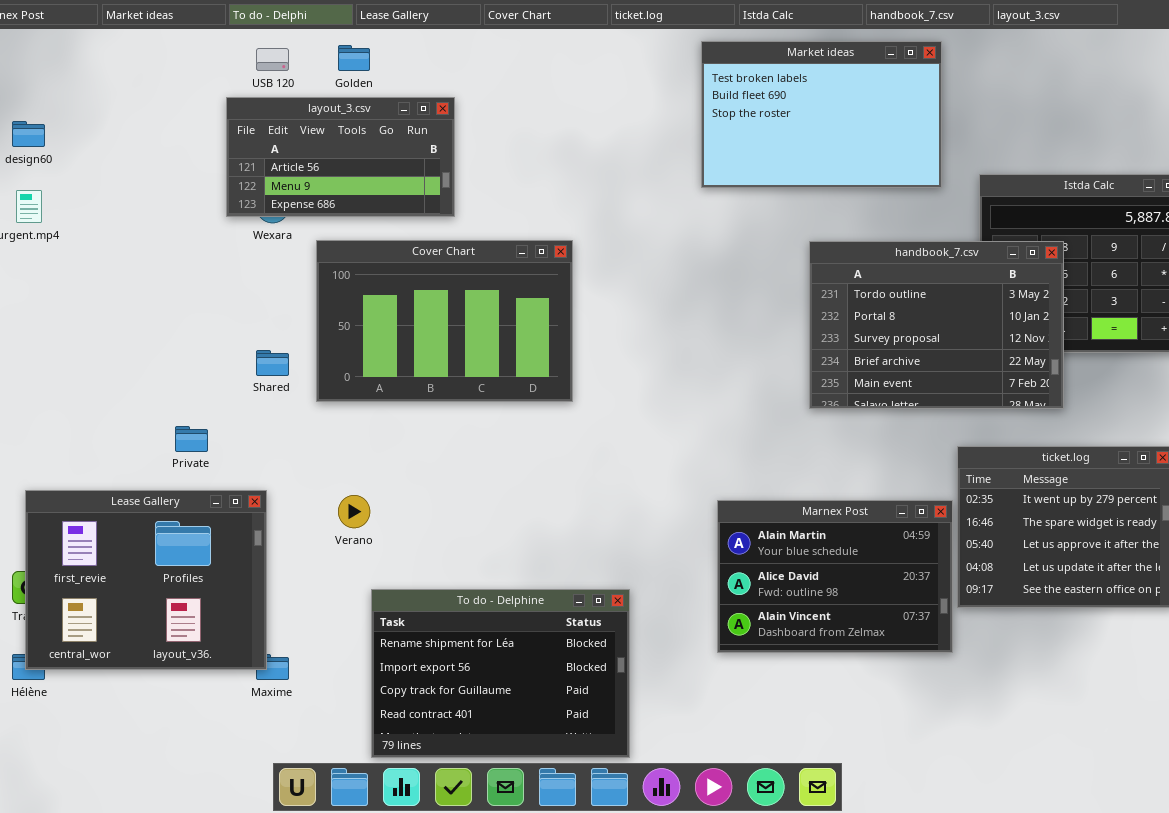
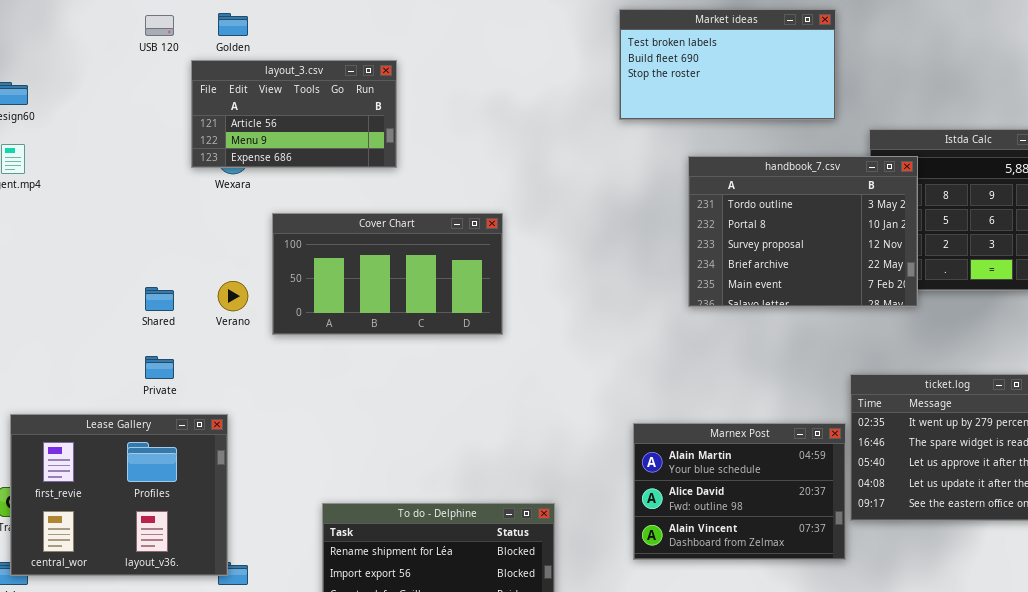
Market ideas: [701,41,942,188] -> [619,9,836,120], resized
Golden: [338,45,370,71] -> [218,13,248,36], moved
USB 120: [256,48,289,71] -> [145,15,174,36], moved
Cover Chart: [316,240,573,402] -> [272,213,503,335], resized
handbook_7.csv: [809,241,1064,409] -> [688,156,918,307], moved
Shared: [256,350,289,376] -> [145,287,174,311], moved
Verano: [338,495,370,528] -> [218,281,248,311], moved

